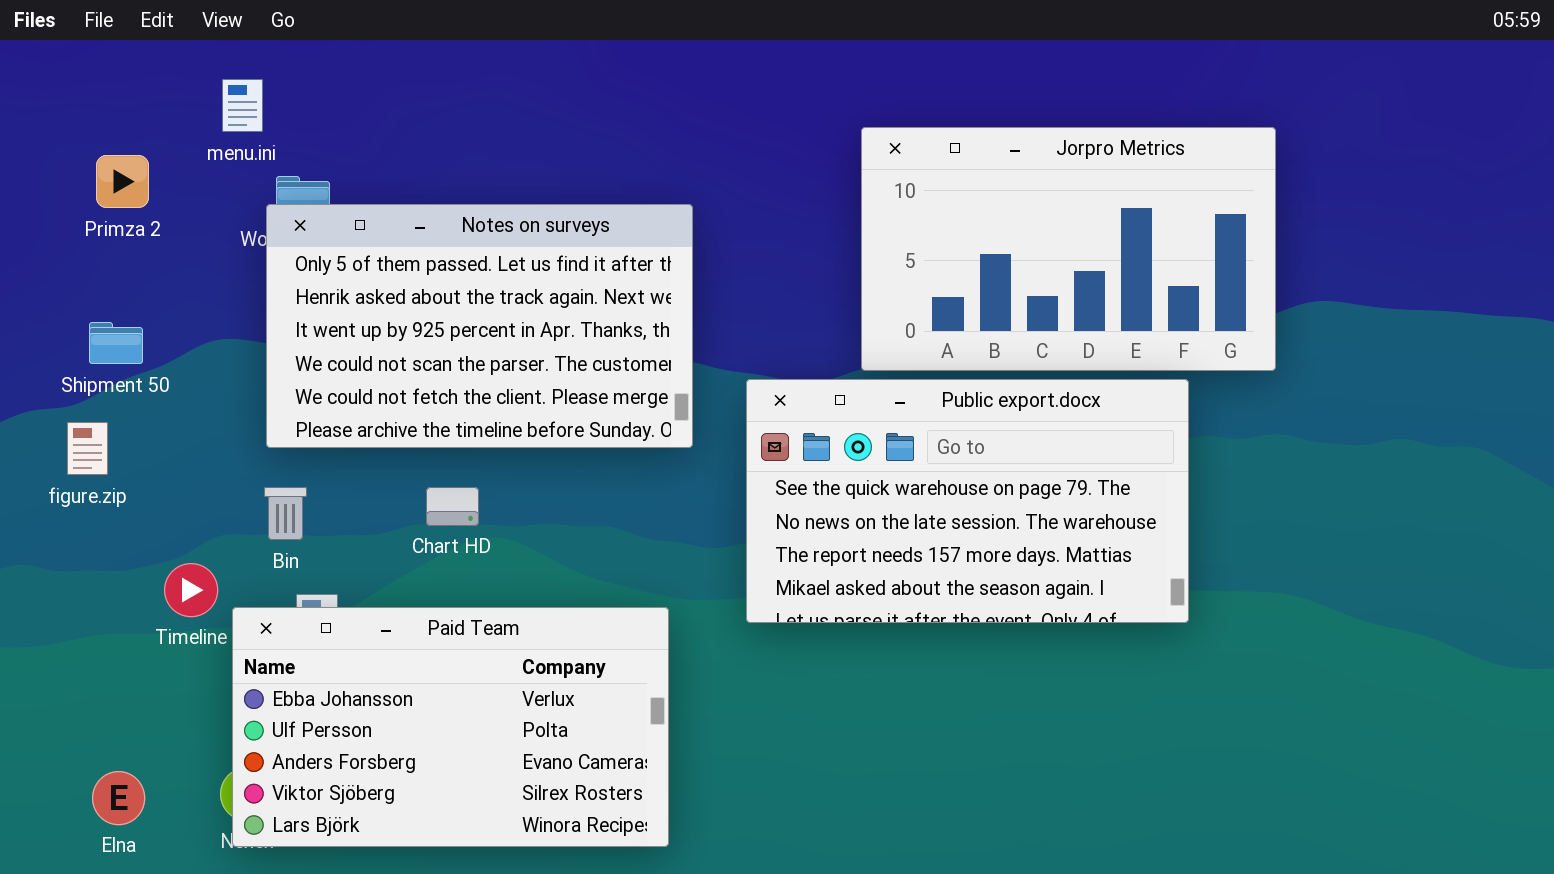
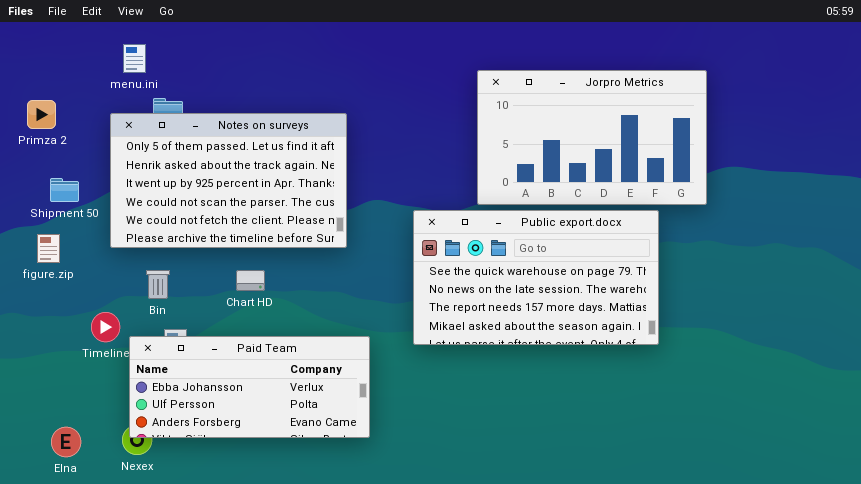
Primza 2: [96,155,149,208] -> [27,100,56,129], moved
Notes on surveys: [266,204,693,448] -> [110,113,347,248], moved
Paid Team: [232,607,669,847] -> [129,336,370,438], resized

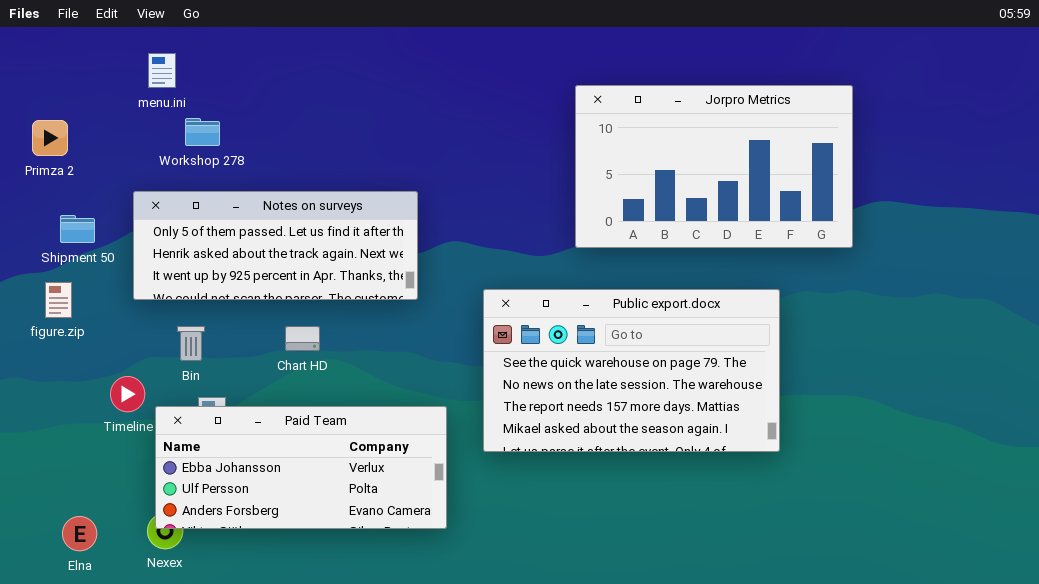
Notes on surveys: [110,113,347,248] -> [133,191,418,300], resized
Public export.docx: [413,210,659,345] -> [483,289,780,452], moved

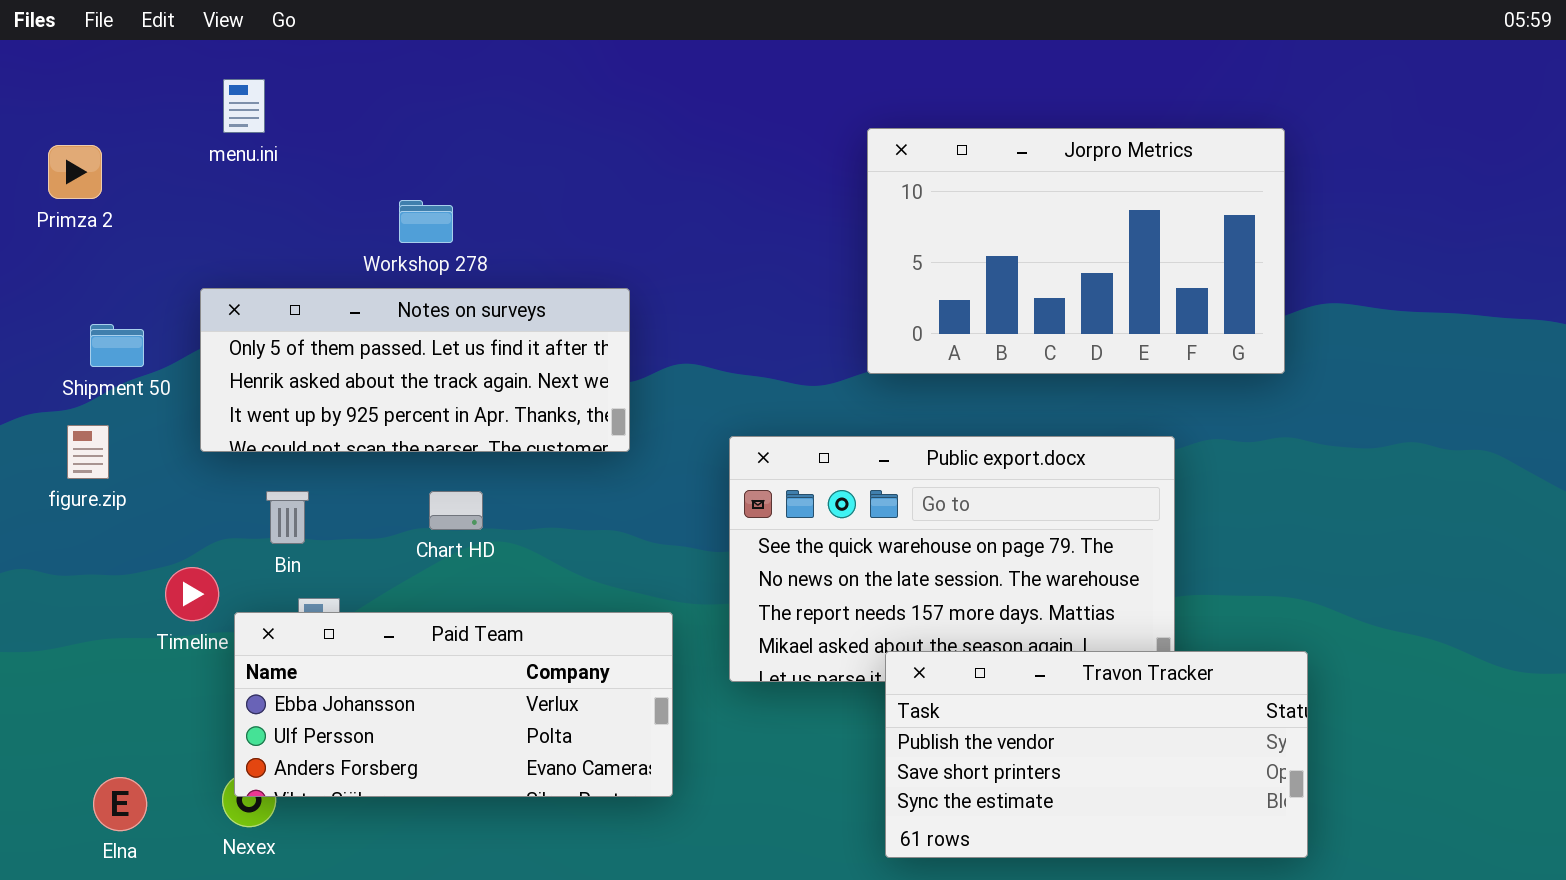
Workshop 278: [185,118,220,146] -> [399,200,453,243], moved
Primza 2: [32,120,68,156] -> [48,145,102,199], moved
Travon Tracker: none -> [885,651,1308,858], opened

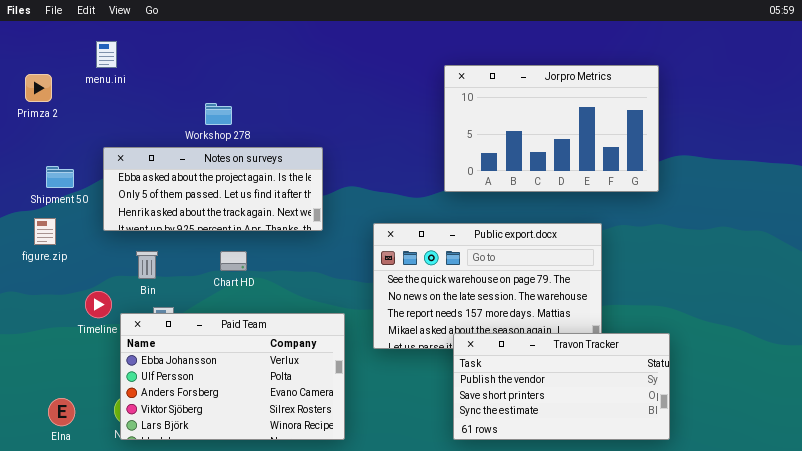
menu.ini: [223,79,265,133] -> [96,41,117,68], moved
Notes on surveys: [200,288,630,452] -> [103,147,323,231], scrolled up 1 row
Paid Team: [234,612,673,797] -> [120,313,345,440], resized

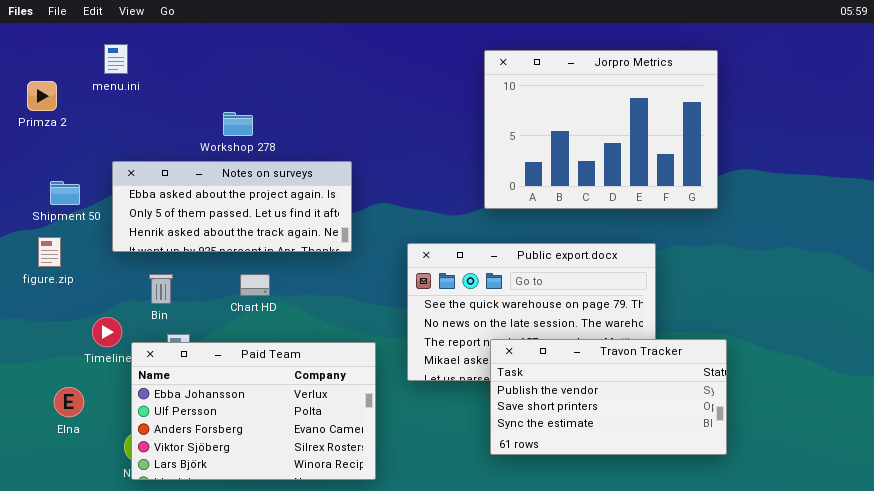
Jorpro Metrics: [444,65,659,192] -> [484,50,718,209], resized
Travon Tracker: [453,333,670,440] -> [490,339,727,455], moved
Elna: [48,398,75,426] -> [54,387,84,417], moved

